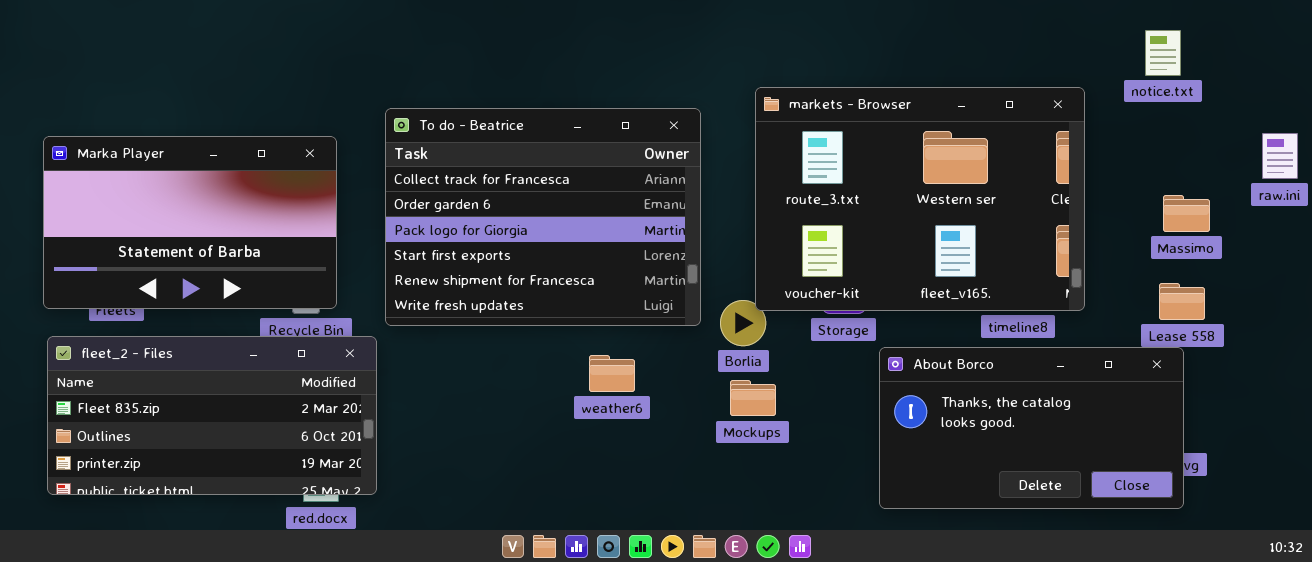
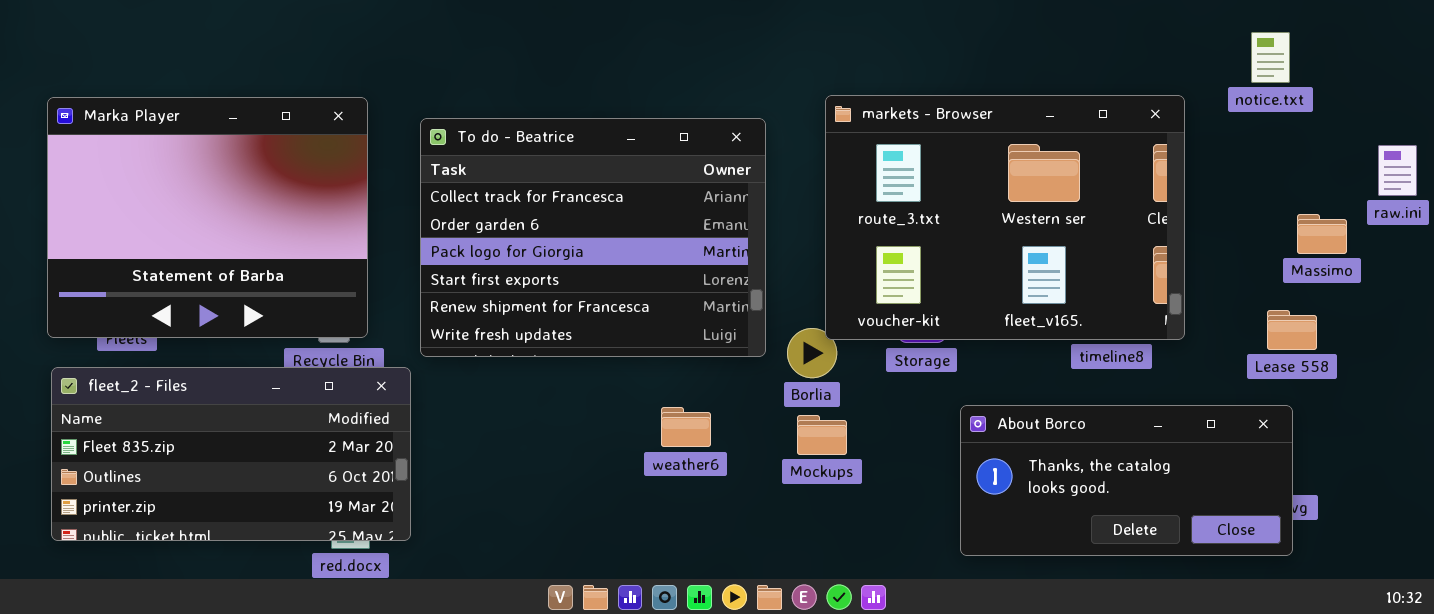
Marka Player: [43,136,337,309] -> [47,97,368,338], resized
Massimo: [1163,195,1210,232] -> [1297,214,1347,254], moved
About Borco: [879,347,1184,509] -> [960,405,1293,556], resized
weather6: [589,355,635,392] -> [661,407,711,447], moved

